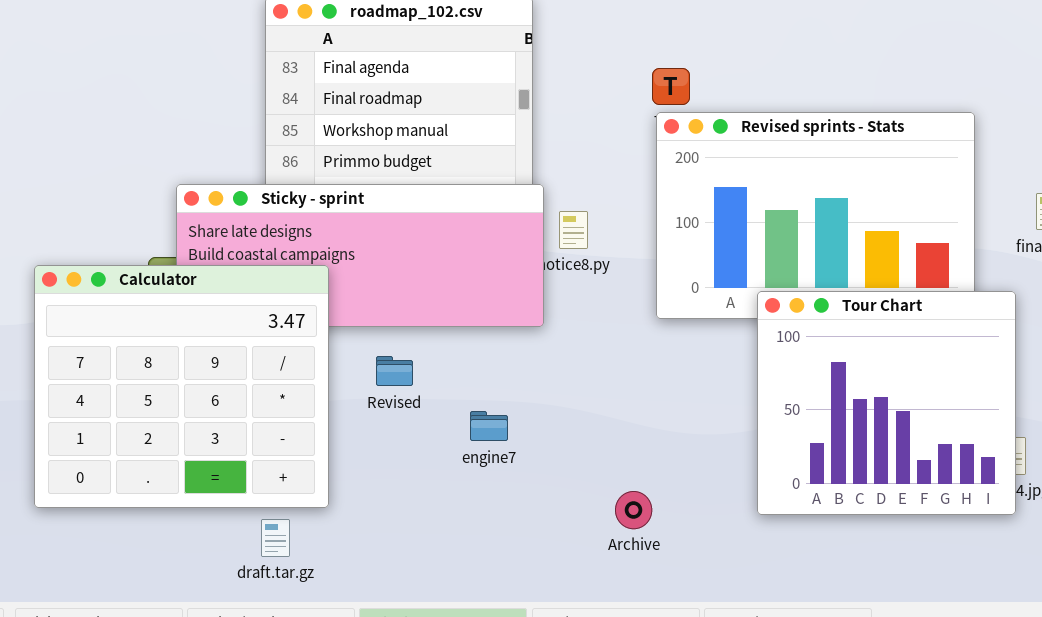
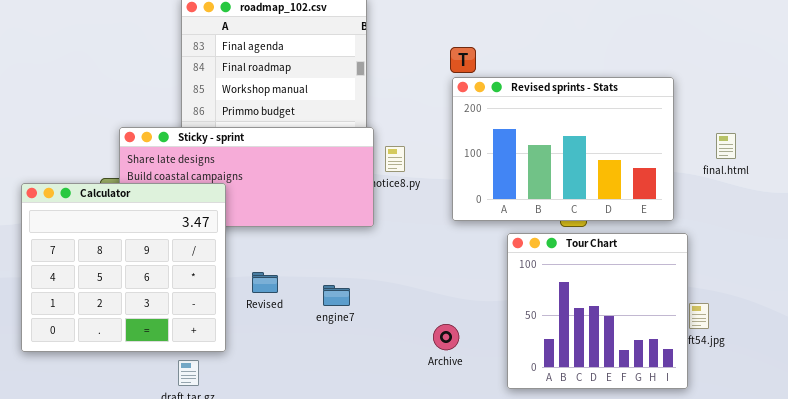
Tour Chart: [757,291,1016,515] -> [507,233,688,389], moved
Revised: [376,356,413,386] -> [252,272,278,293], moved
Archive: [615,491,652,529] -> [433,324,459,350], moved

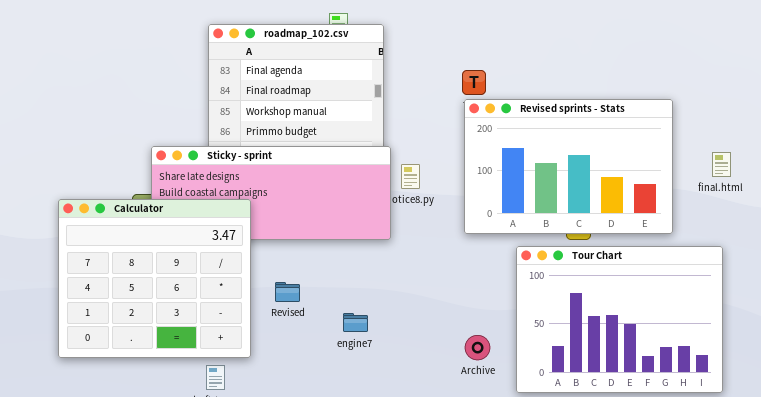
Tour Chart: [507,233,688,389] -> [516,246,723,393], resized
engine7: [323,285,350,306] -> [343,313,368,332], moved
Archive: [433,324,459,350] -> [465,335,490,360], moved

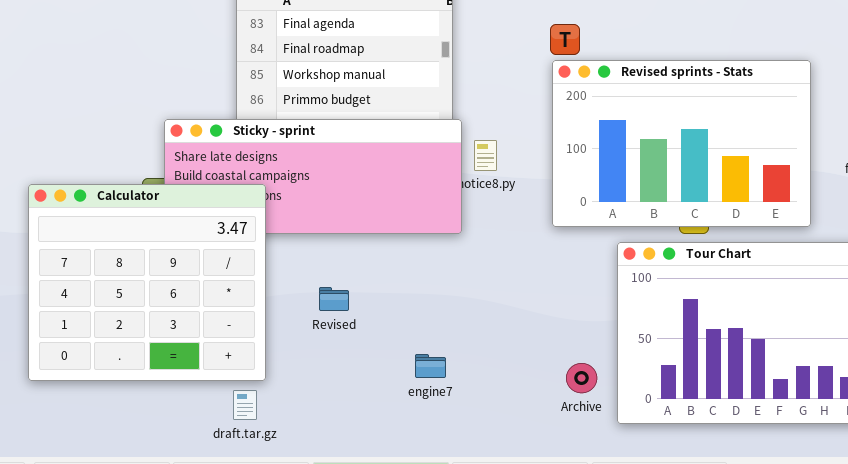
Calculator: [58,199,251,358] -> [28,184,266,381], moved
engine7: [343,313,368,332] -> [415,354,446,378], moved
Archive: [465,335,490,360] -> [566,363,597,393], moved

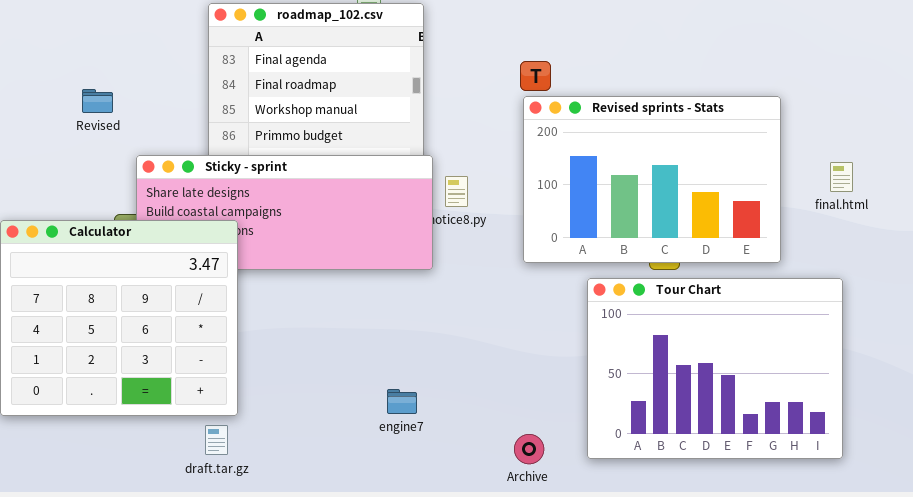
Revised: [319,287,349,311] -> [82,89,113,113], moved
Archive: [566,363,597,393] -> [514,434,544,464], moved

